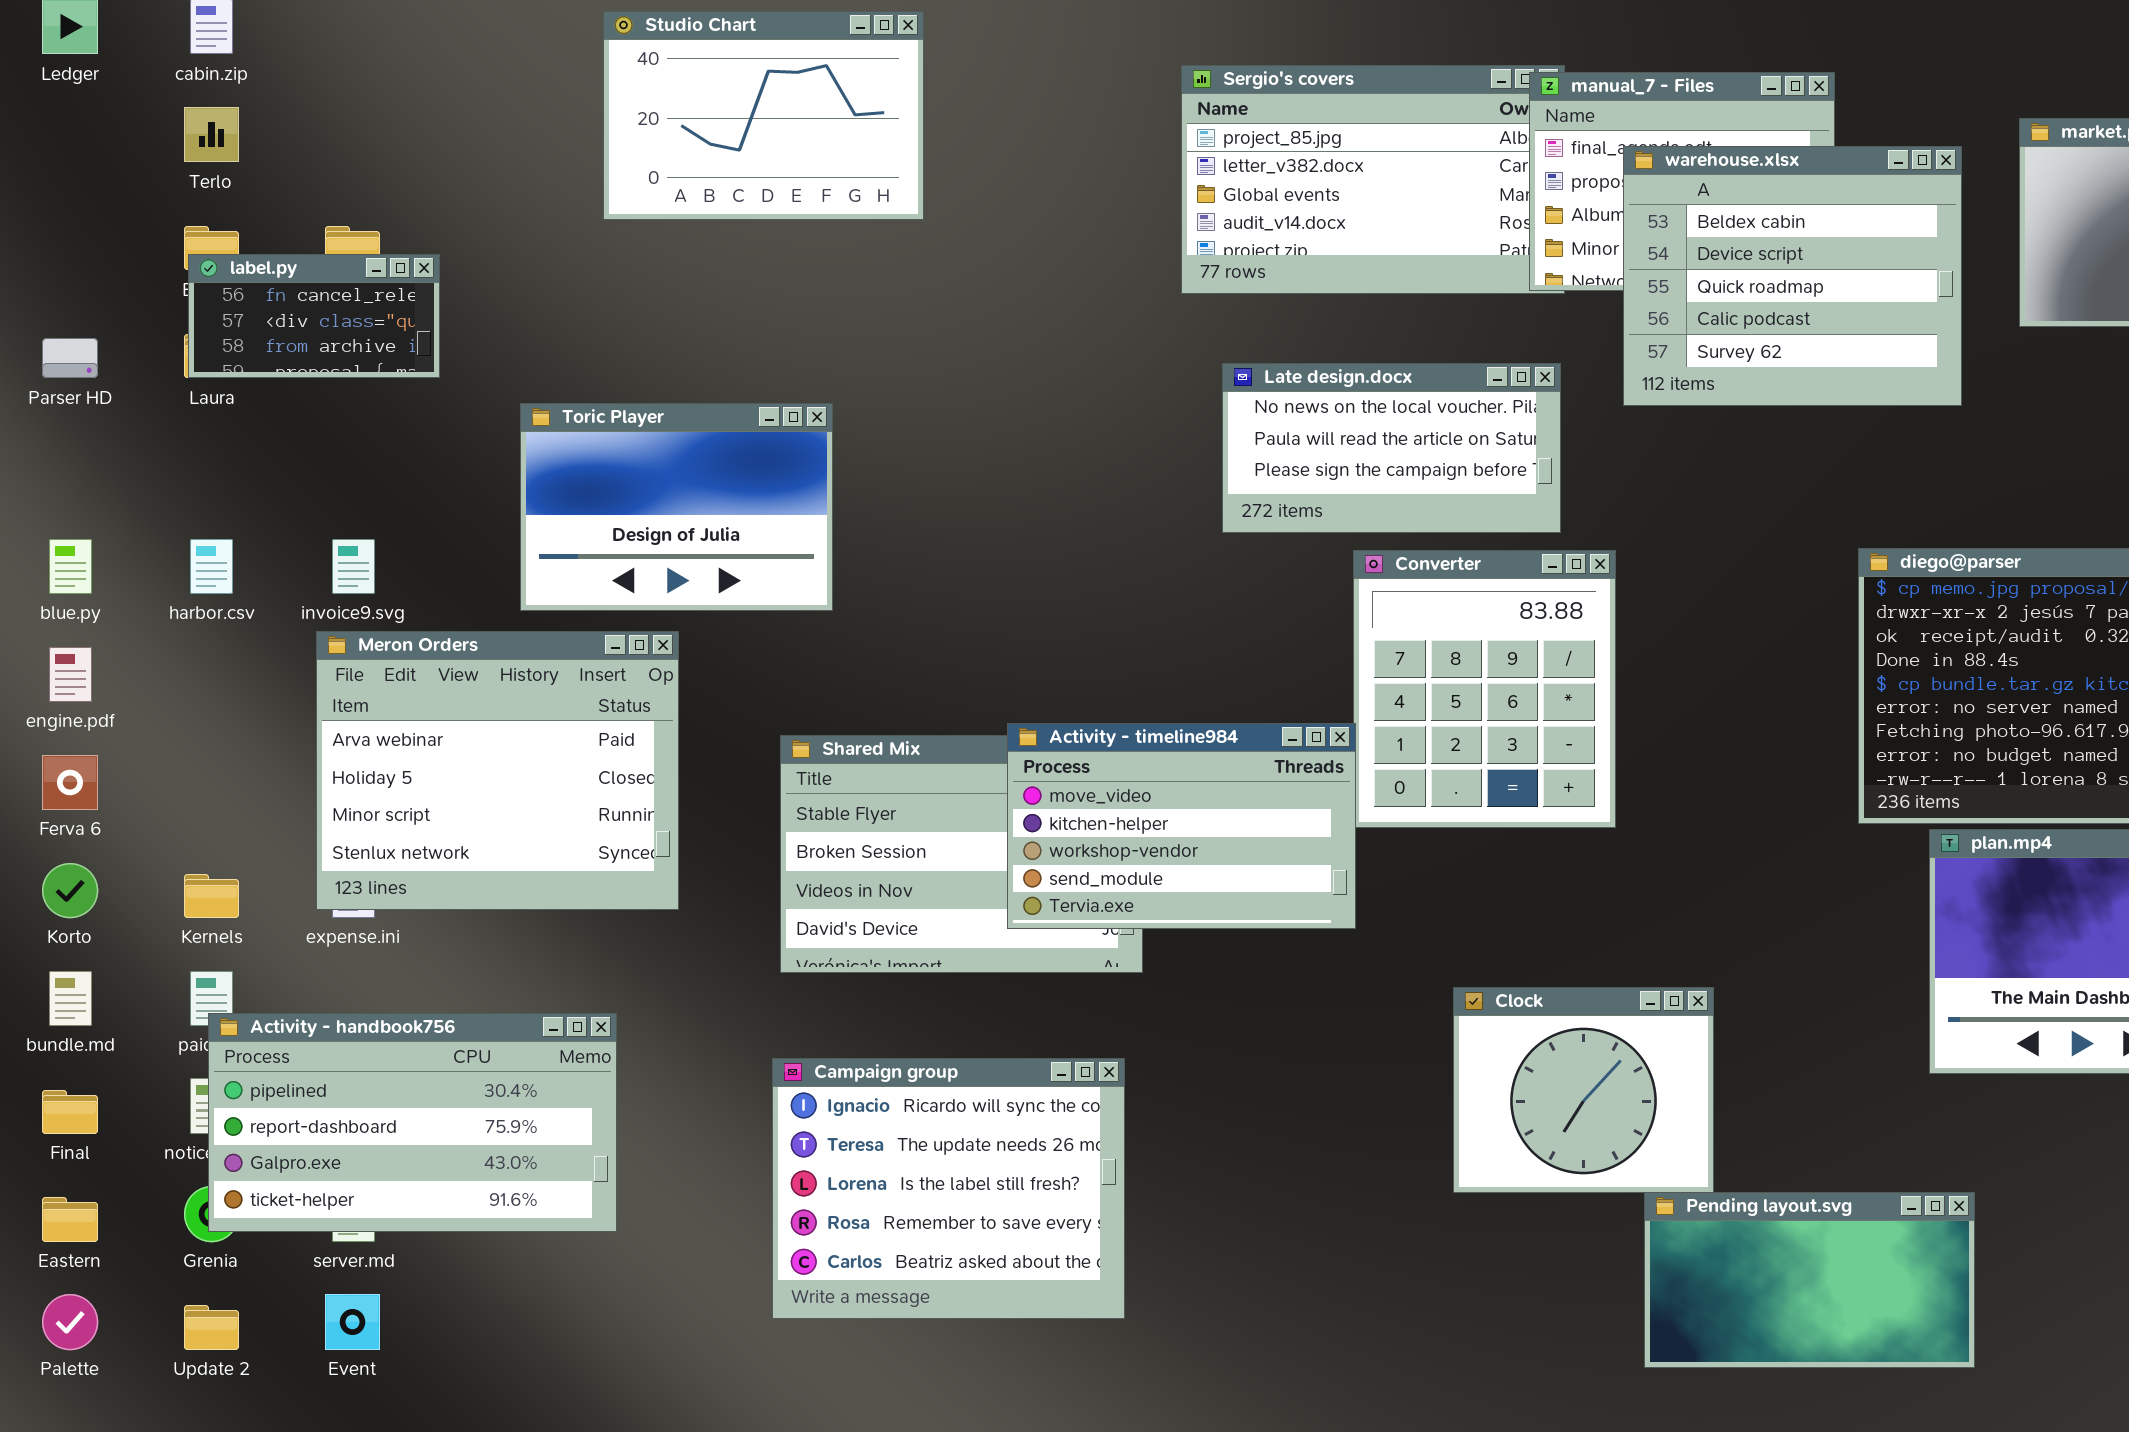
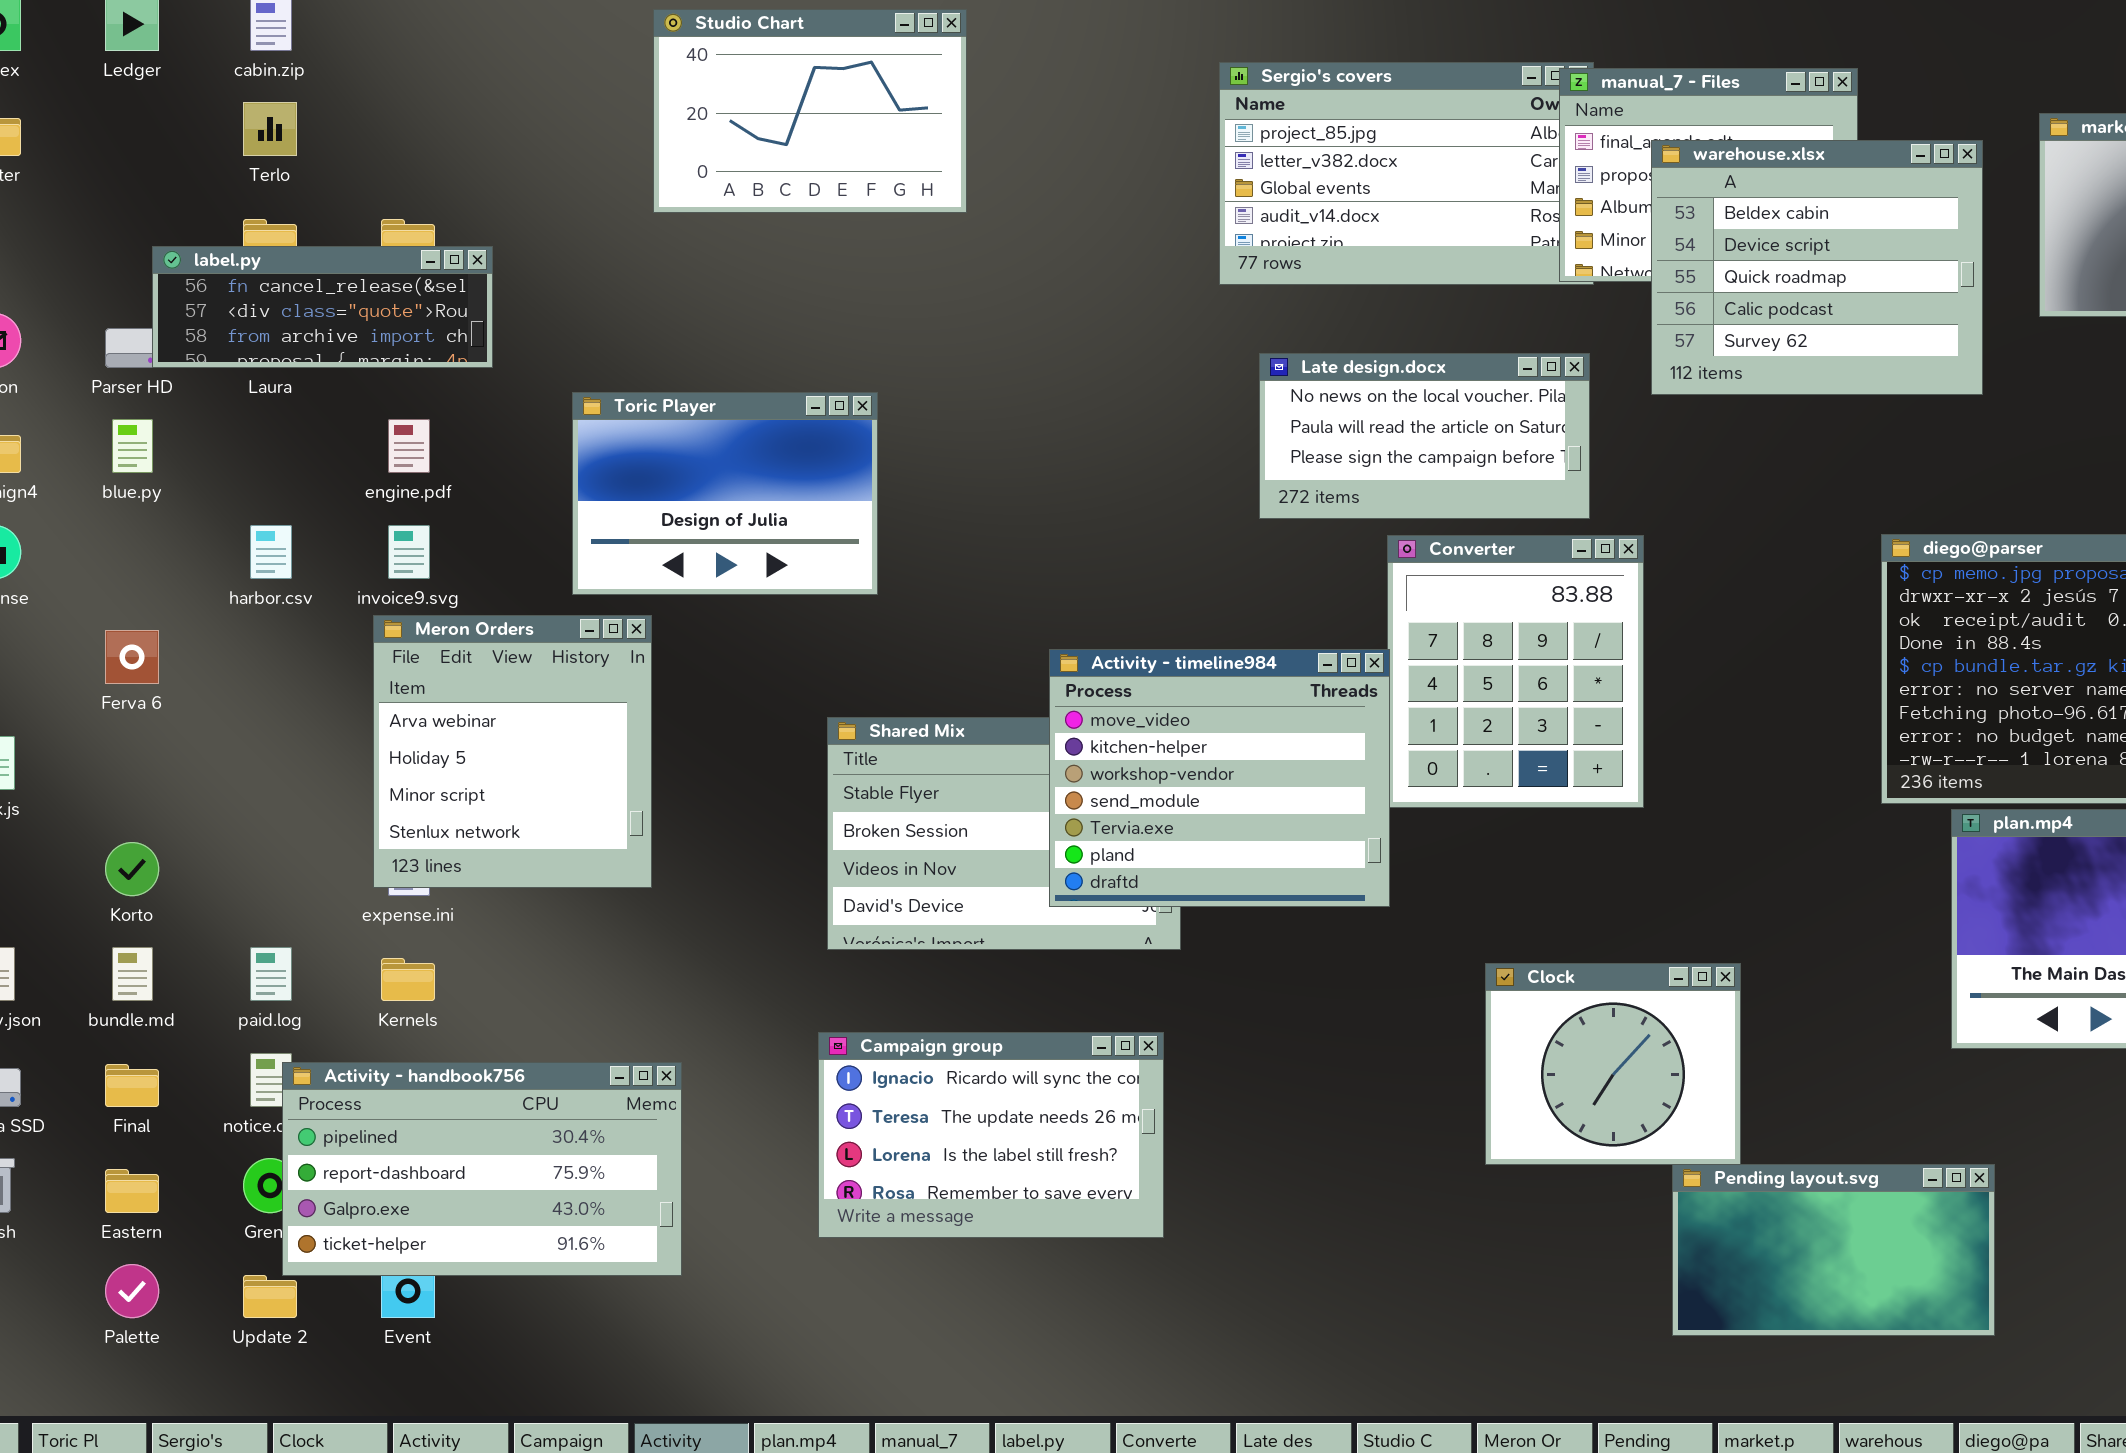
label.py: [188,254,440,378] -> [152,246,493,368], resized
blue.py: [49,539,92,594] -> [112,419,153,473], moved
Meron Orders: [316,631,679,910] -> [373,615,652,888], resized
engine.pdf: [49,647,92,702] -> [388,419,430,473], moved
Activity - timeline984: [1007,723,1356,929] -> [1049,649,1390,907], resized
Ferva 6: [42,755,98,810] -> [105,630,159,684], moved
Kernels: [184,874,239,918] -> [381,958,435,1001], moved
Activity - handbook756: [208,1013,617,1232] -> [282,1062,682,1276], moved
Campaign group: [772,1058,1125,1319] -> [818,1032,1164,1238], resized

